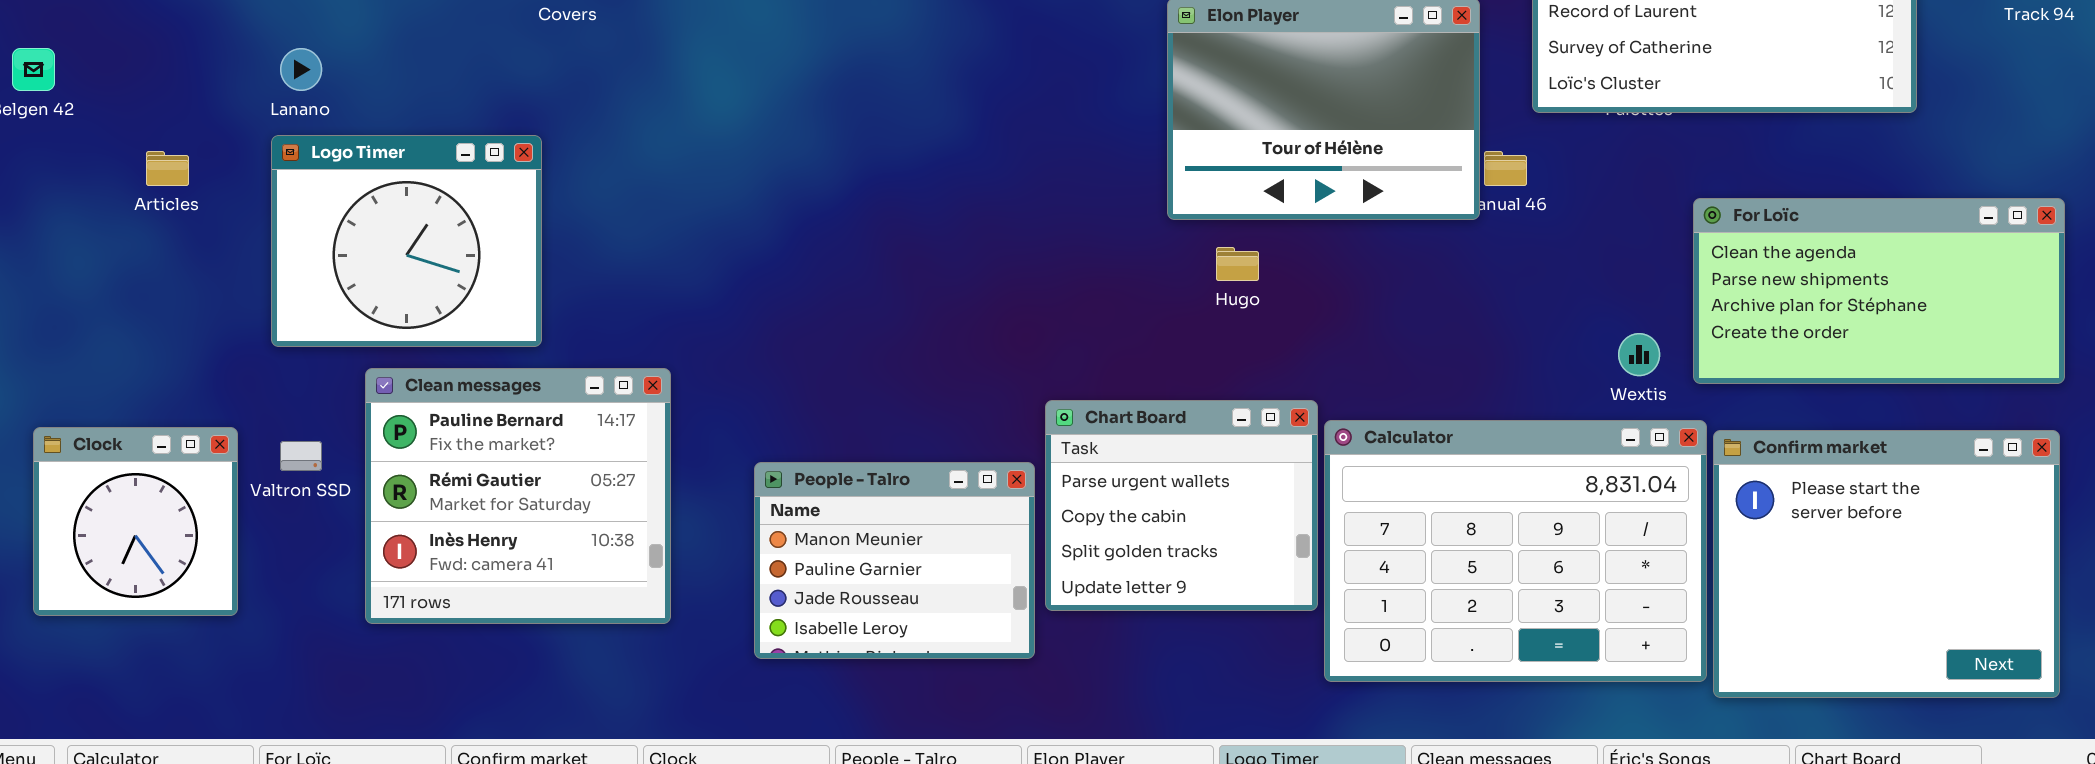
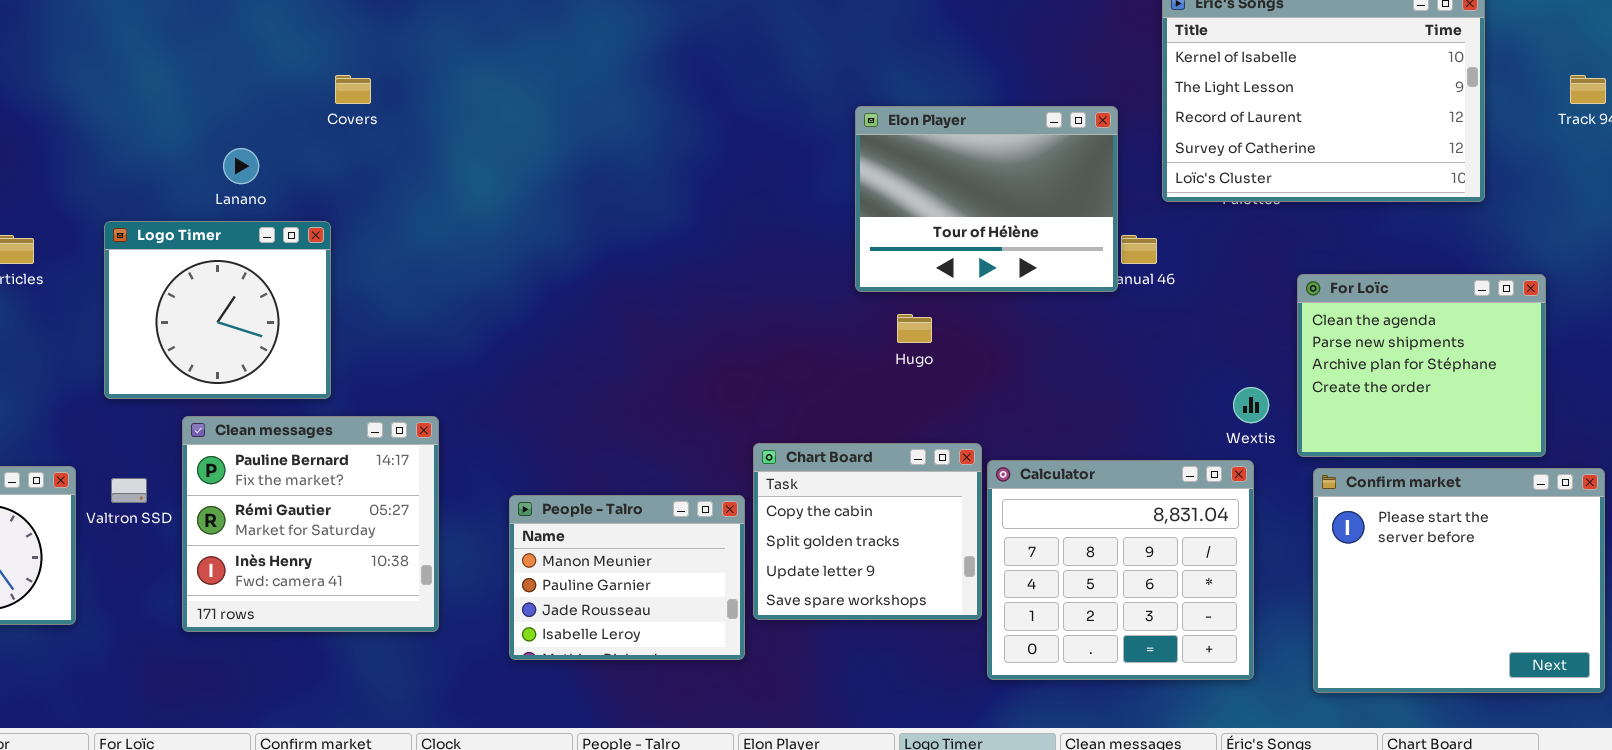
Lanano: [280,48,322,91] -> [223,148,259,184], moved
For Loïc: [1693,198,2065,384] -> [1297,274,1546,457], resized
Chart Board: [1045,400,1318,611] -> [753,443,982,620], scrolled down 1 row
Calculator: [1324,420,1707,682] -> [987,460,1254,680], resized

